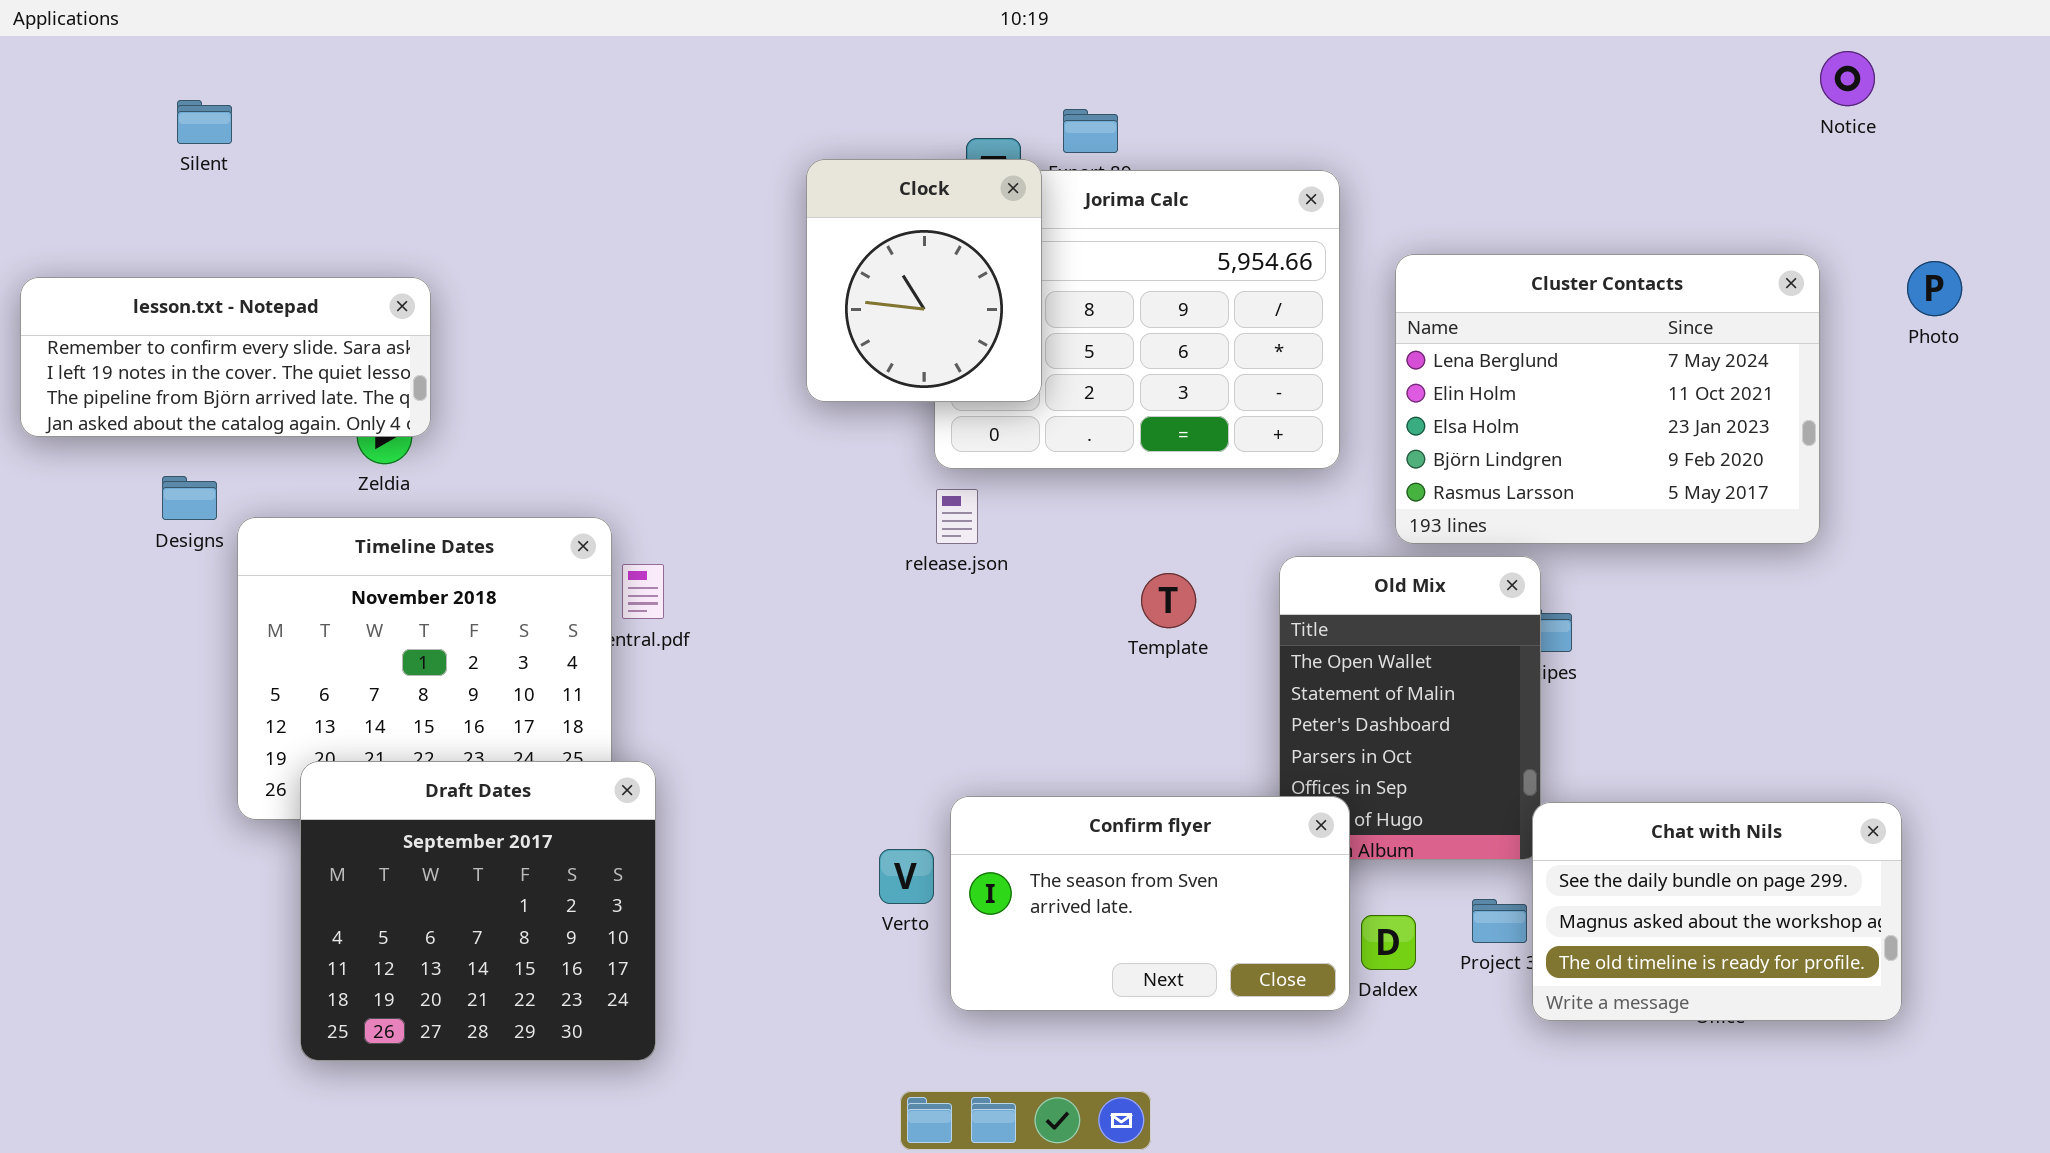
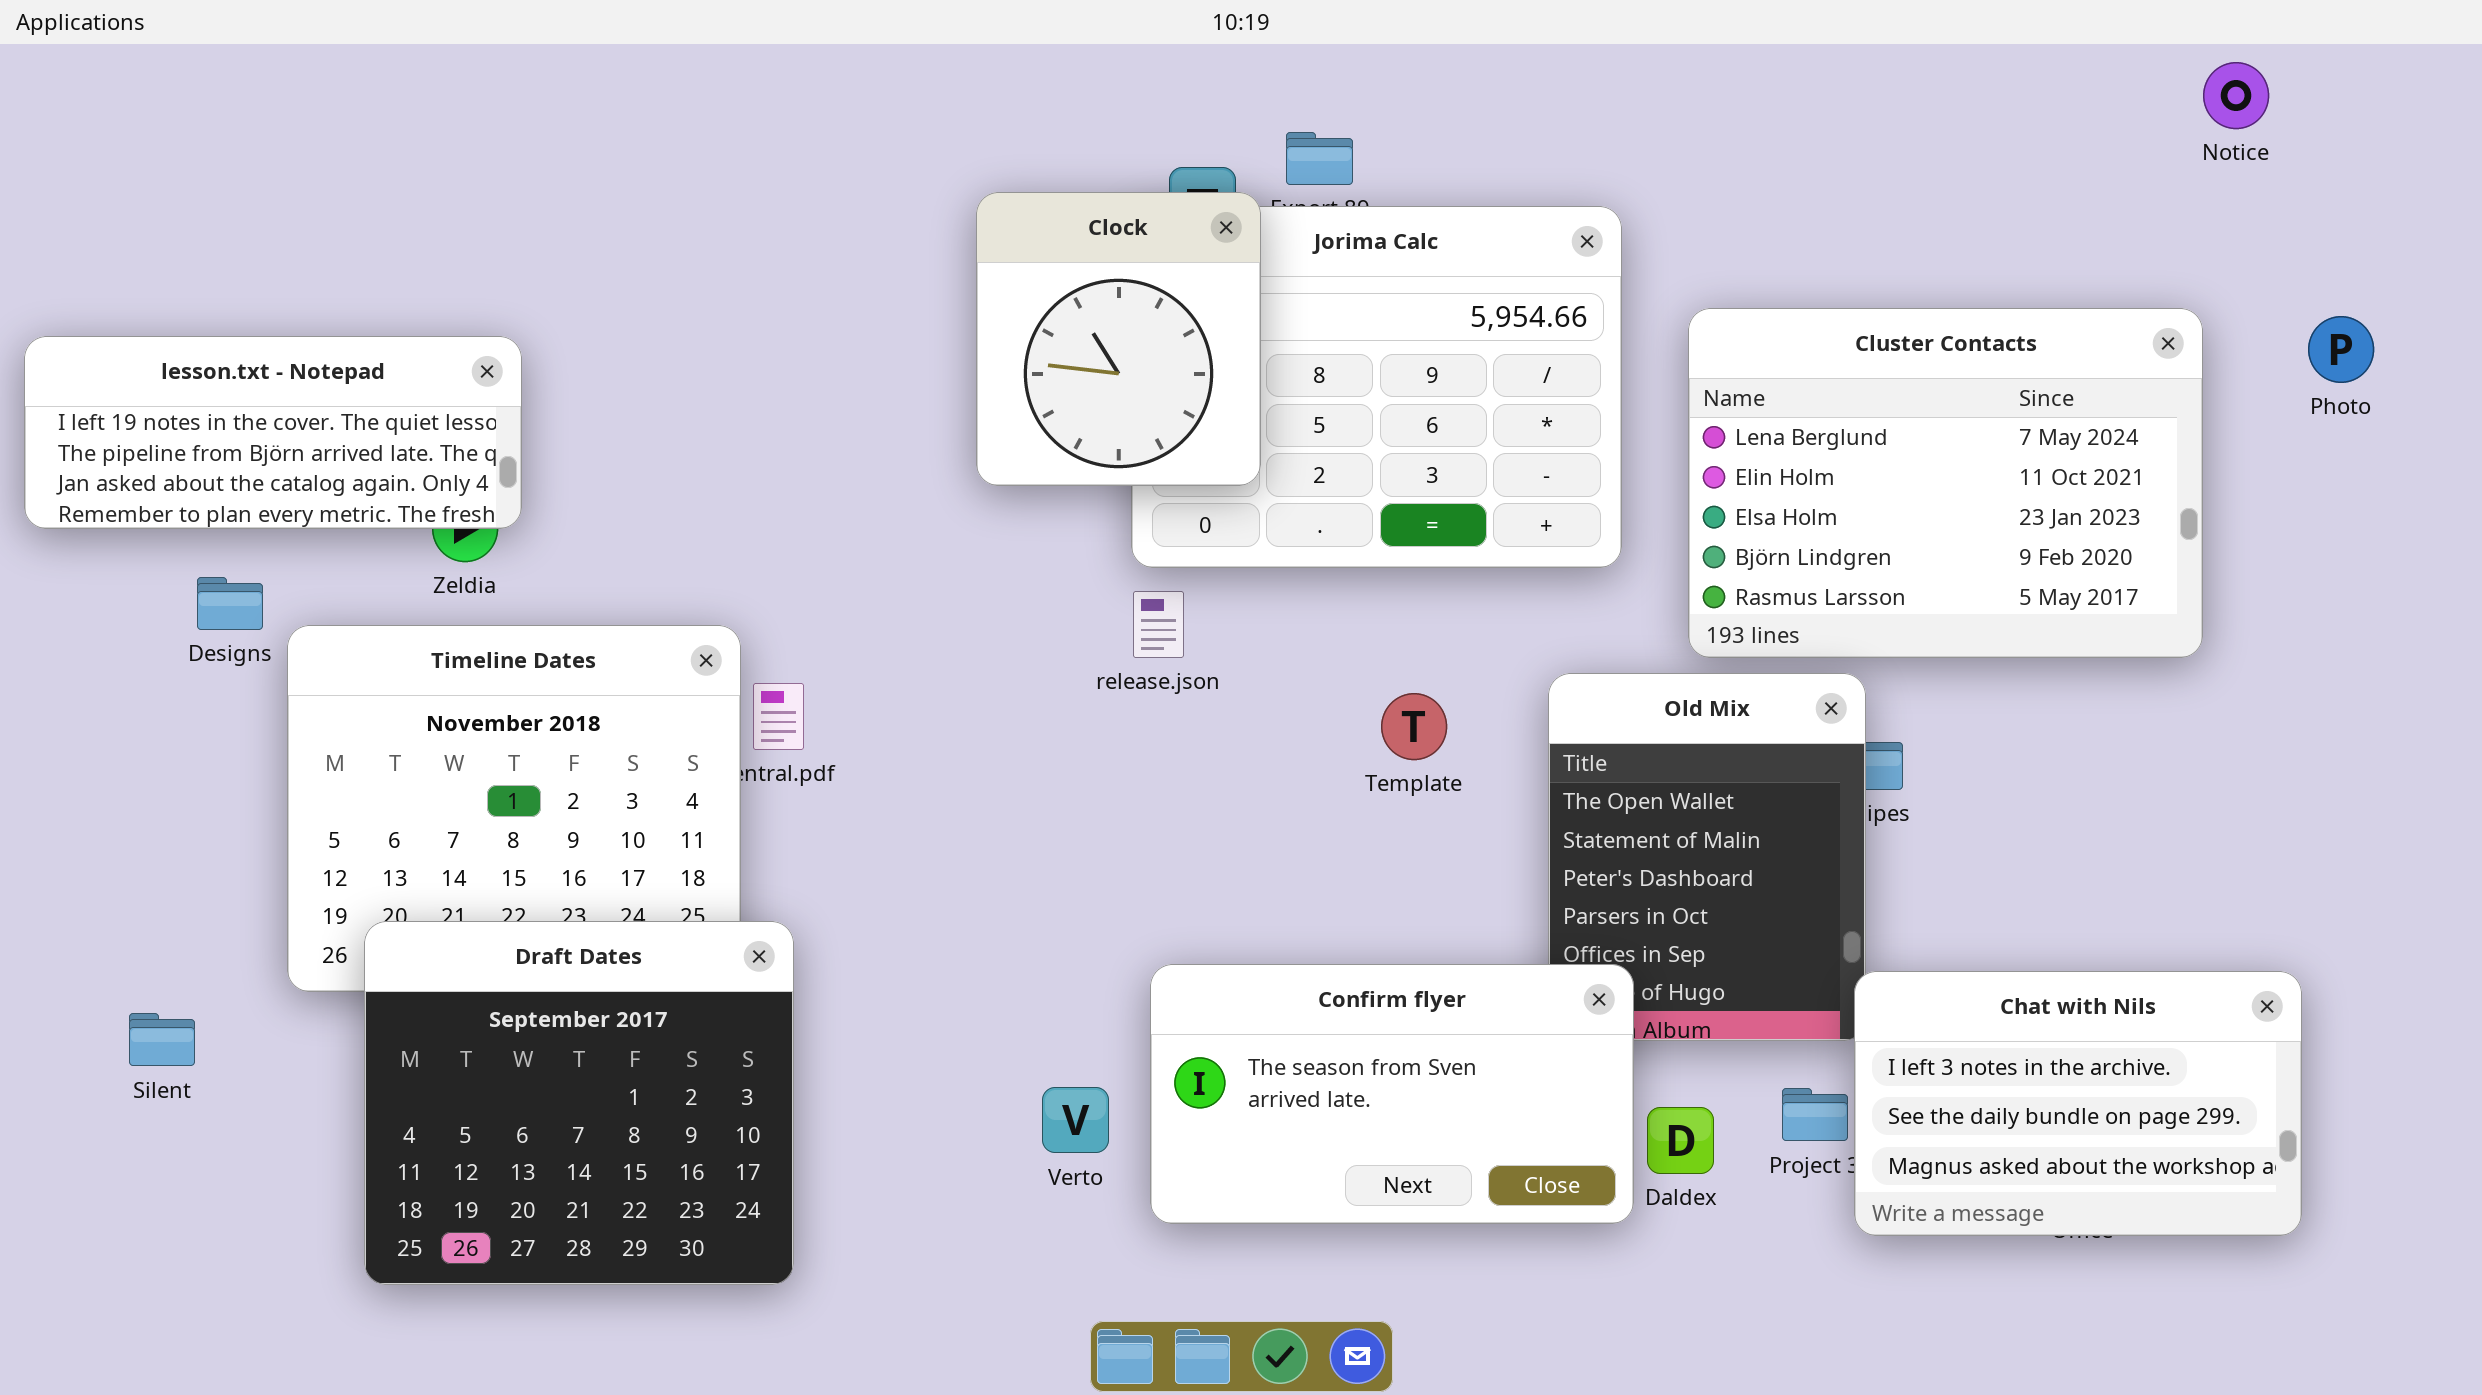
Silent: [177,100,232,144] -> [129,1013,195,1066], moved
lesson.txt - Notepad: [20,277,431,437] -> [24,336,522,529], scrolled down 1 row
Chat with Nils: [1532,802,1902,1021] -> [1854,971,2302,1236], scrolled up 1 row
Verto: [879,849,934,904] -> [1042,1087,1109,1153], moved

